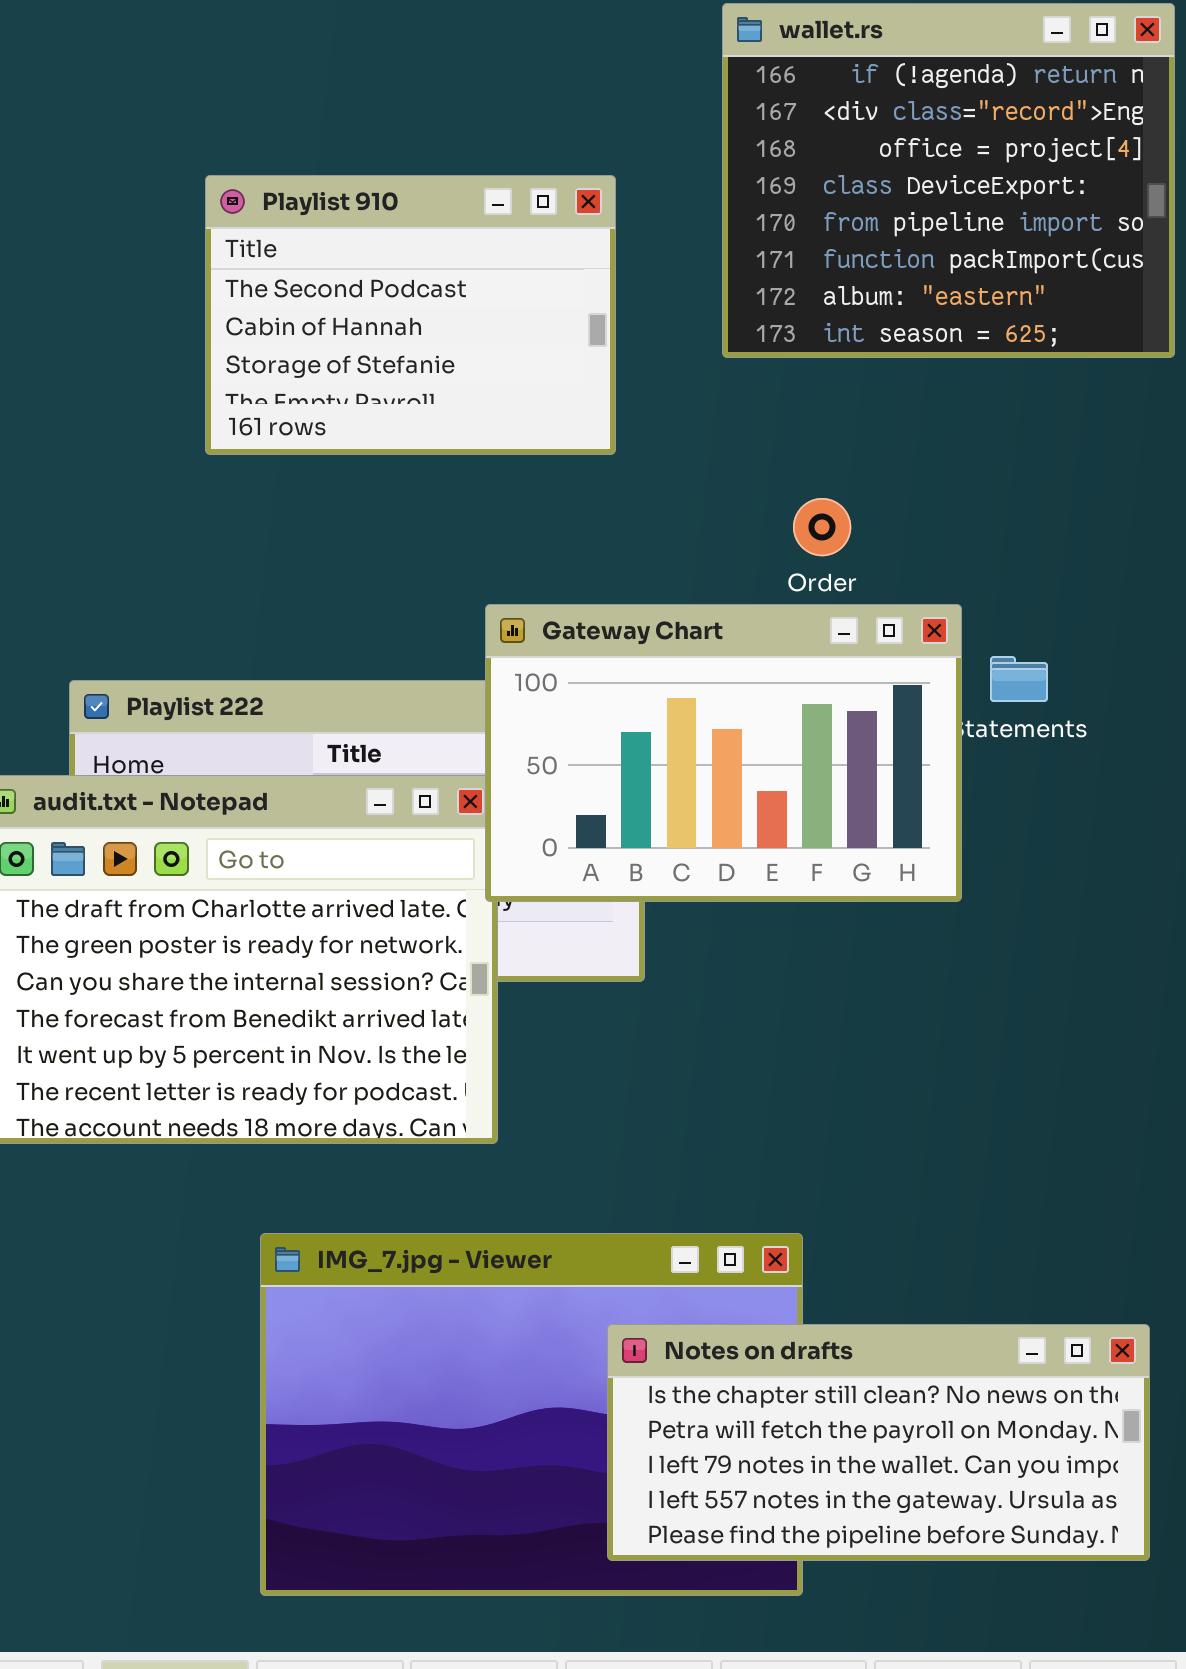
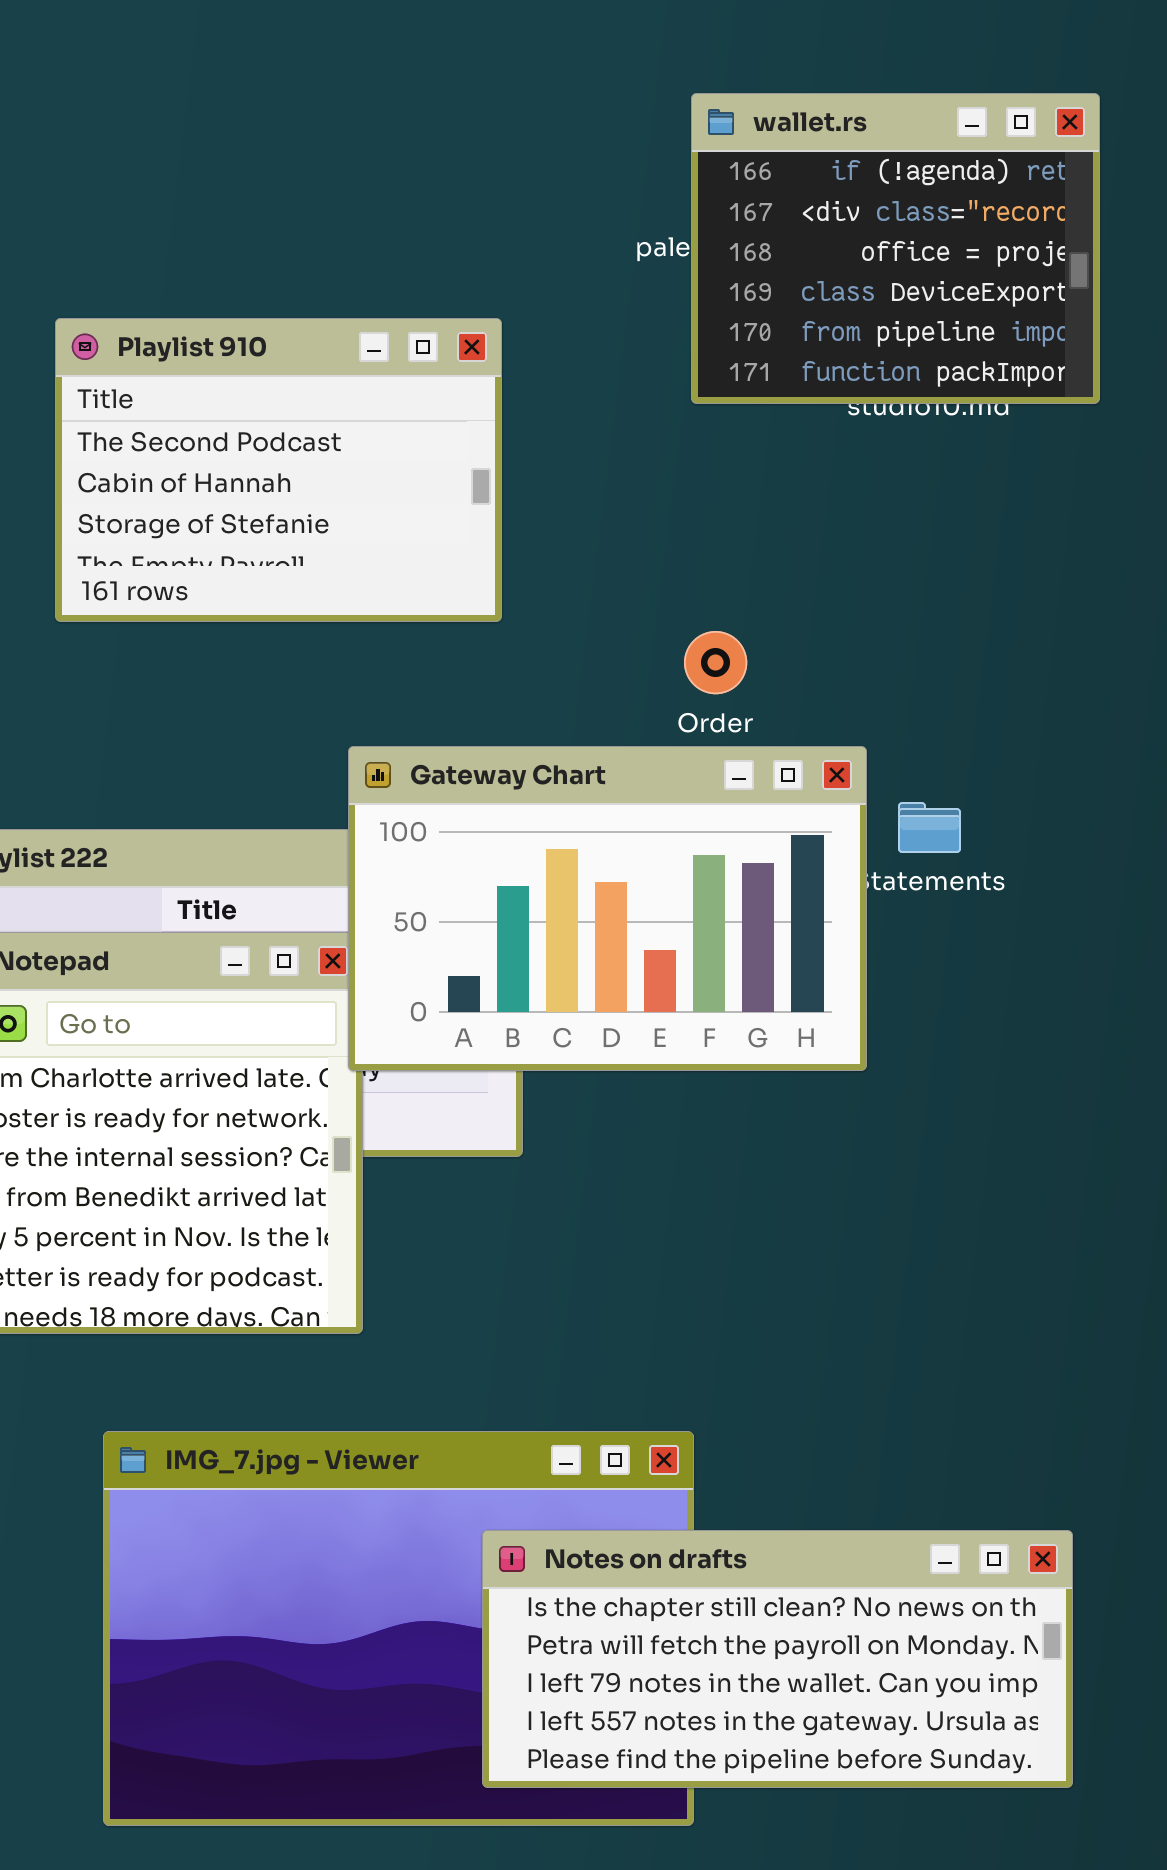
wallet.rs: [722,3,1175,358] -> [691,93,1100,404], resized
Playlist 910: [205,175,616,455] -> [55,318,502,622], moved

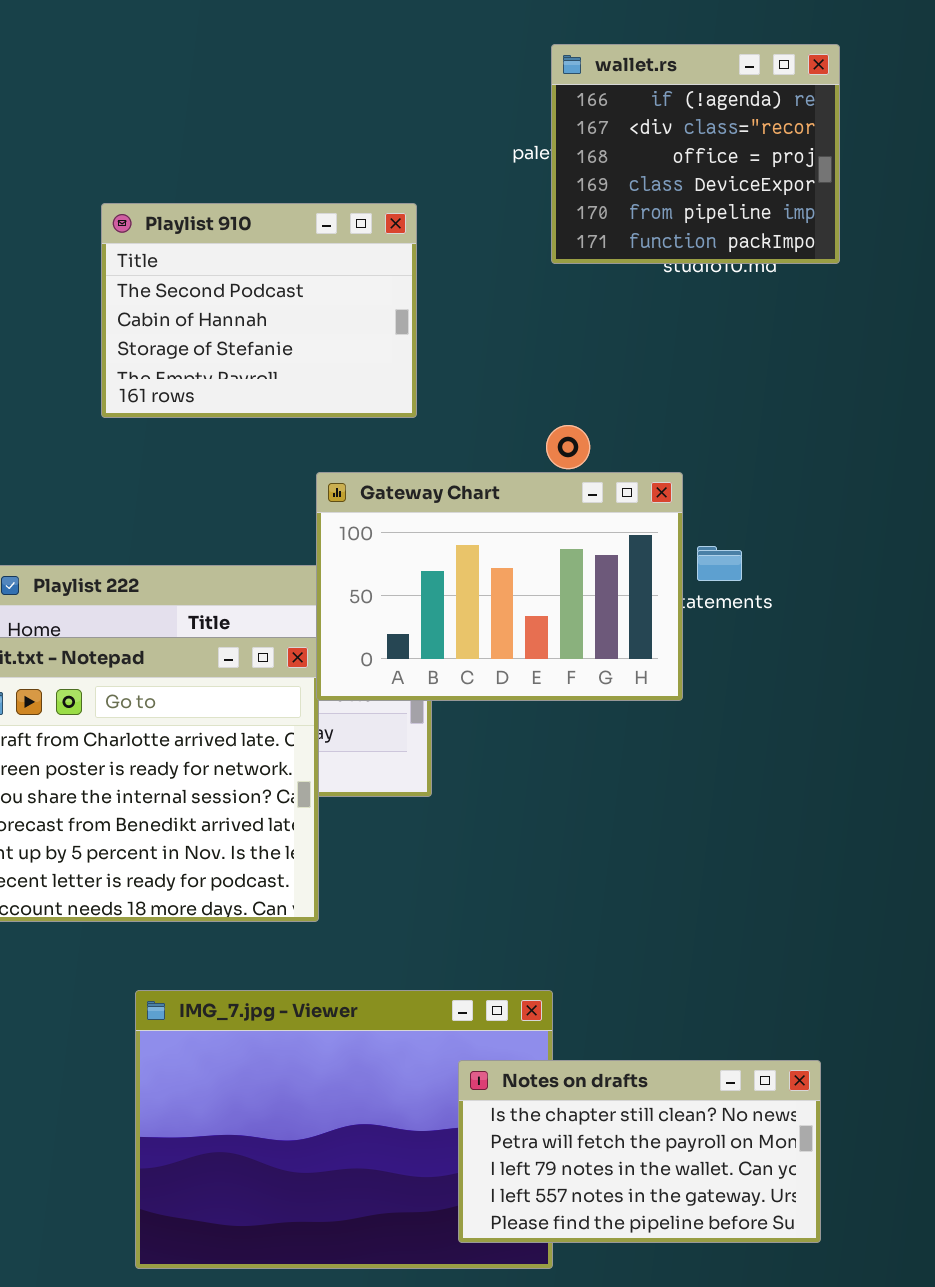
Gateway Chart: [348,746,867,1071] -> [316,472,683,701], moved
Notes on drafts: [482,1530,1073,1788] -> [458,1060,821,1243], resized

